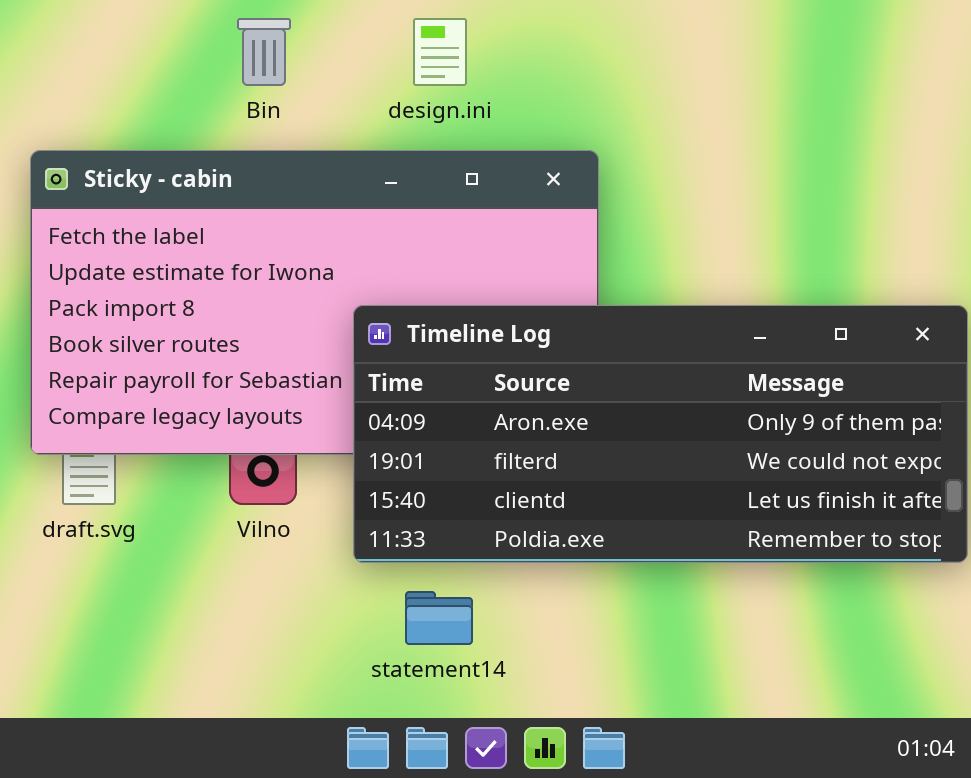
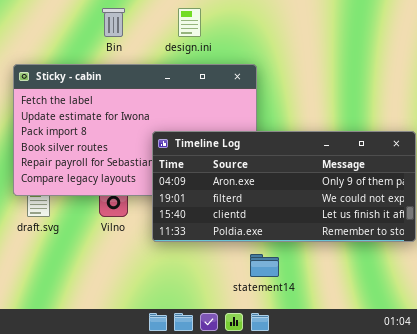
statement14: [405,591,473,645] -> [250,254,279,277], moved

